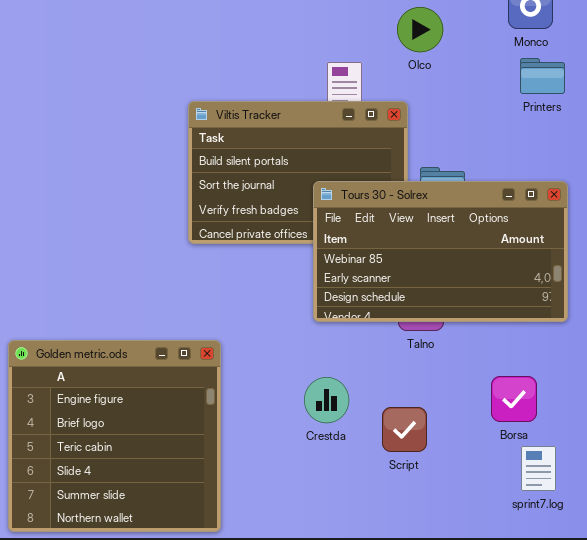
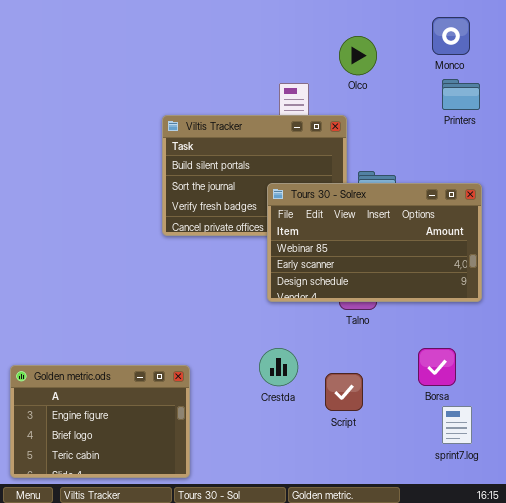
Golden metric.ods: [8,340,221,532] -> [10,365,190,478], resized

